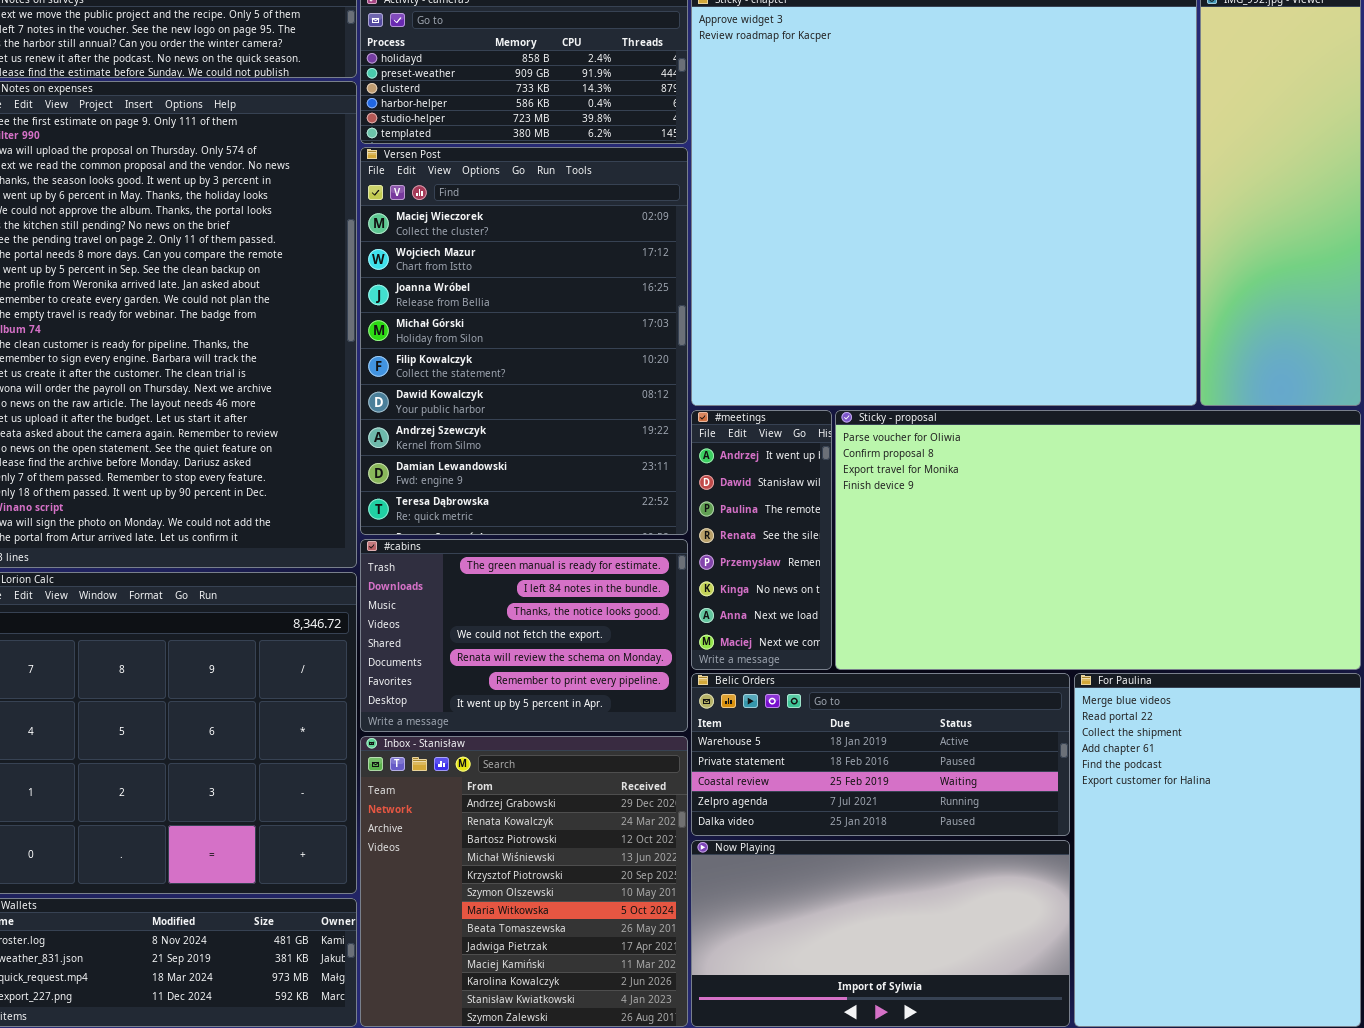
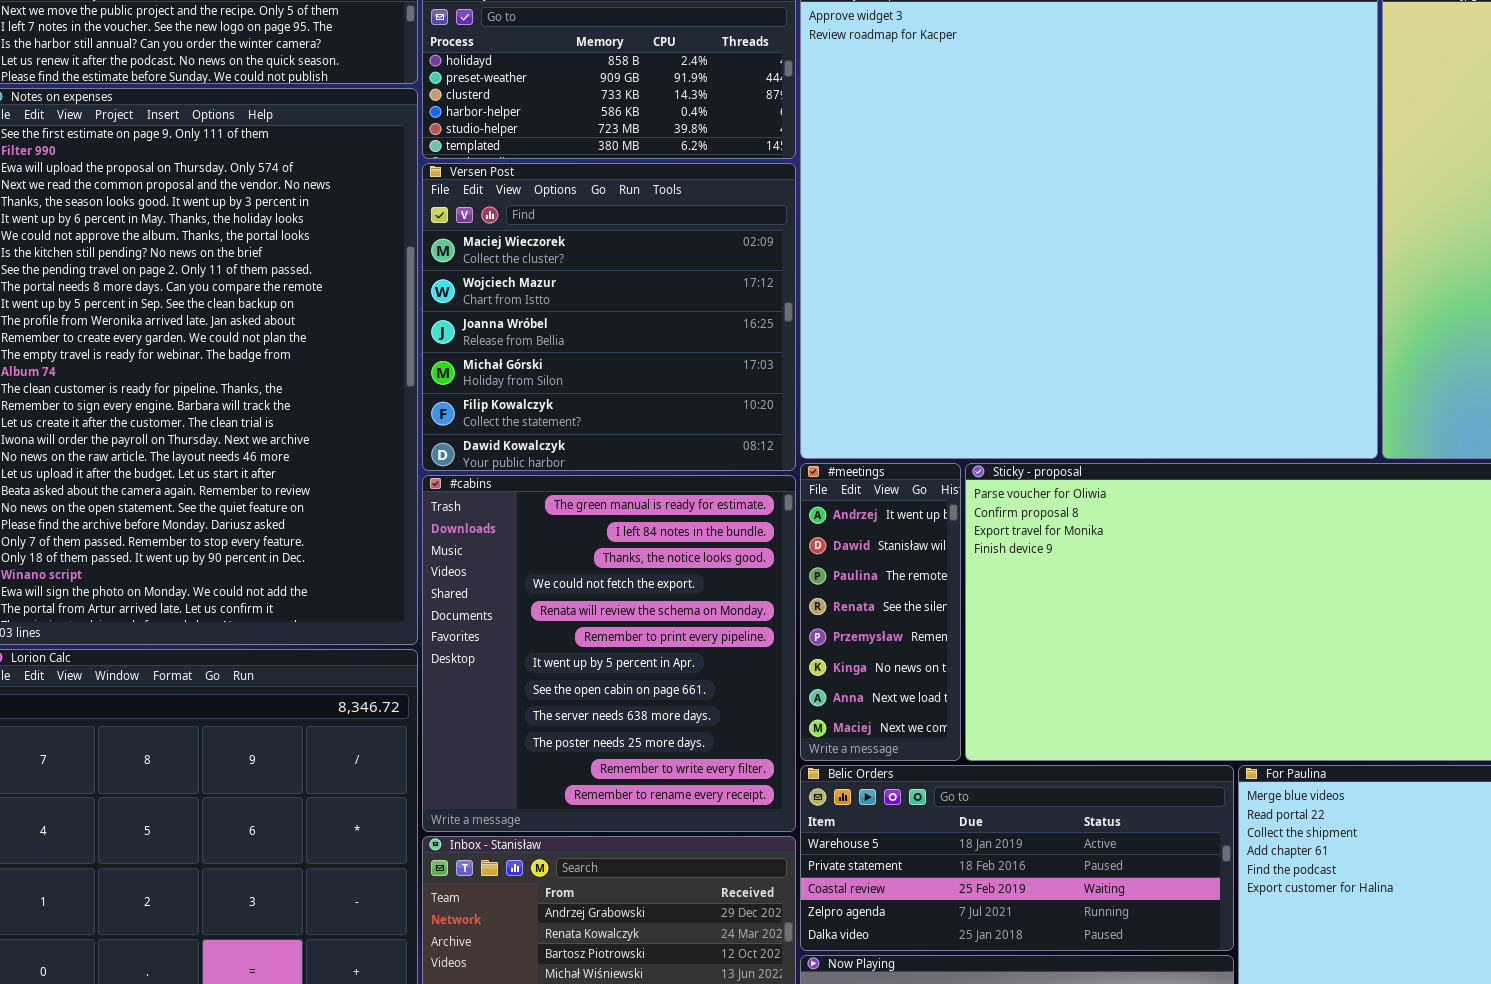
Versen Post: [360,147,688,535] -> [422,163,796,471], resized
#cabins: [360,539,688,732] -> [422,475,796,832], resized

